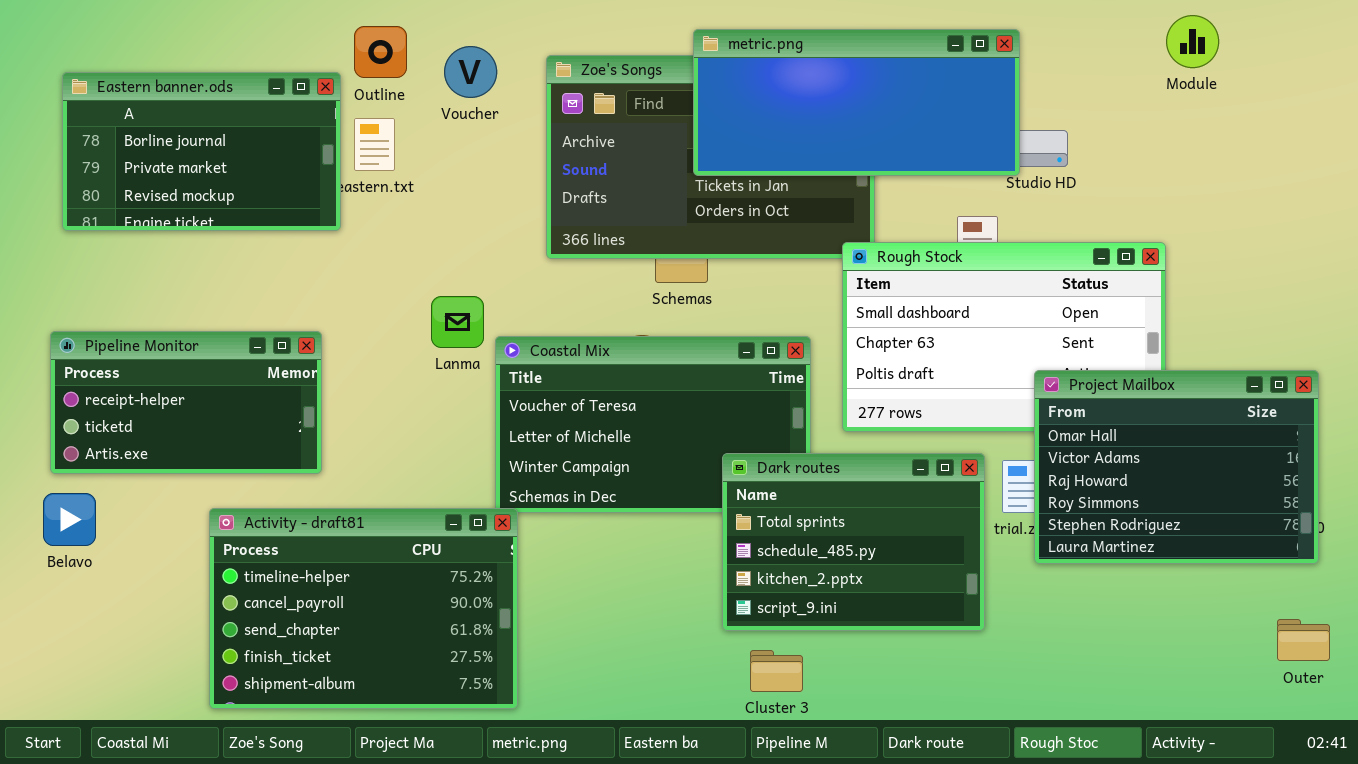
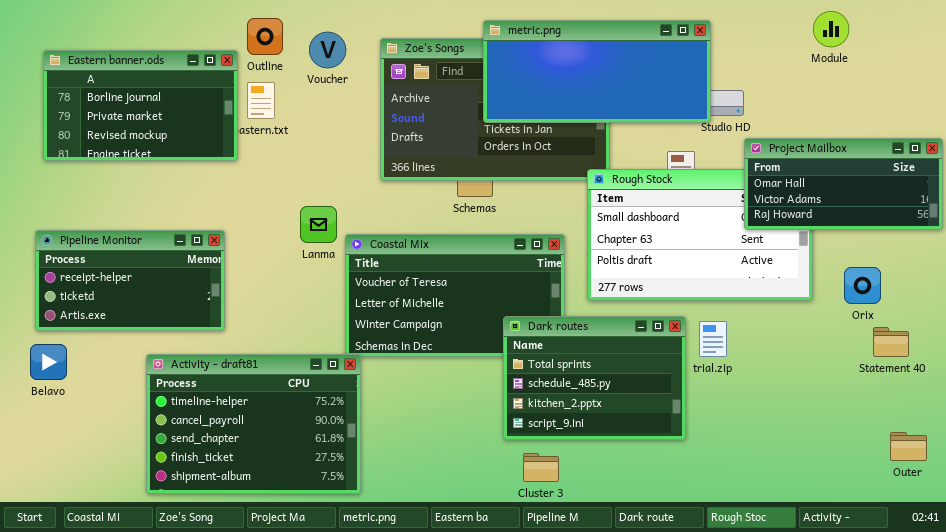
Project Mailbox: [1034,370,1319,564] -> [744,138,943,230], moved, resized

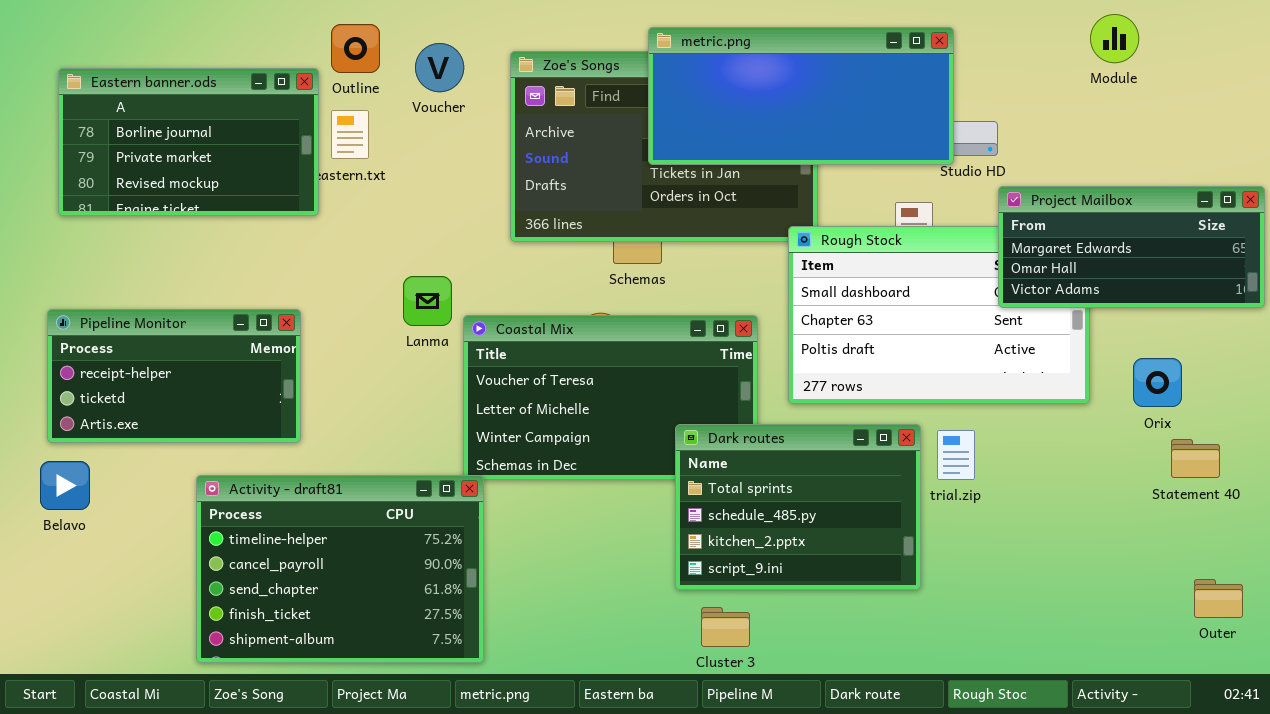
Project Mailbox: [744,138,943,230] -> [998,186,1265,308], scrolled up 1 row

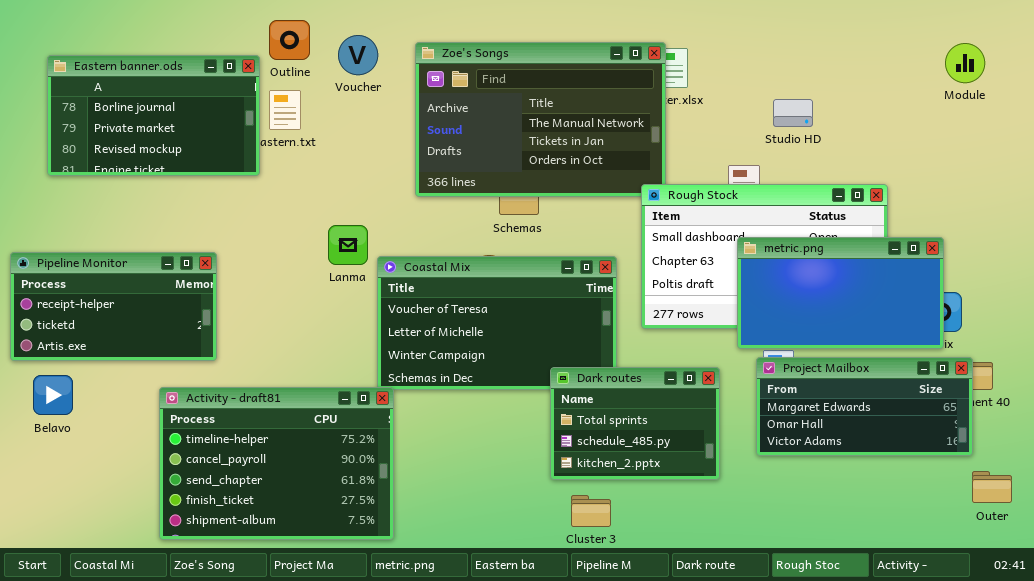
Module: [1090,14,1139,63] -> [945,43,985,83], moved
metric.png: [648,27,954,165] -> [737,237,944,349], moved, resized
Project Mailbox: [998,186,1265,308] -> [756,357,973,456], moved
Pipeline Monitor: [47,309,301,443] -> [10,252,217,361], moved
Dark routes: [675,424,921,590] -> [550,367,720,480], resized

